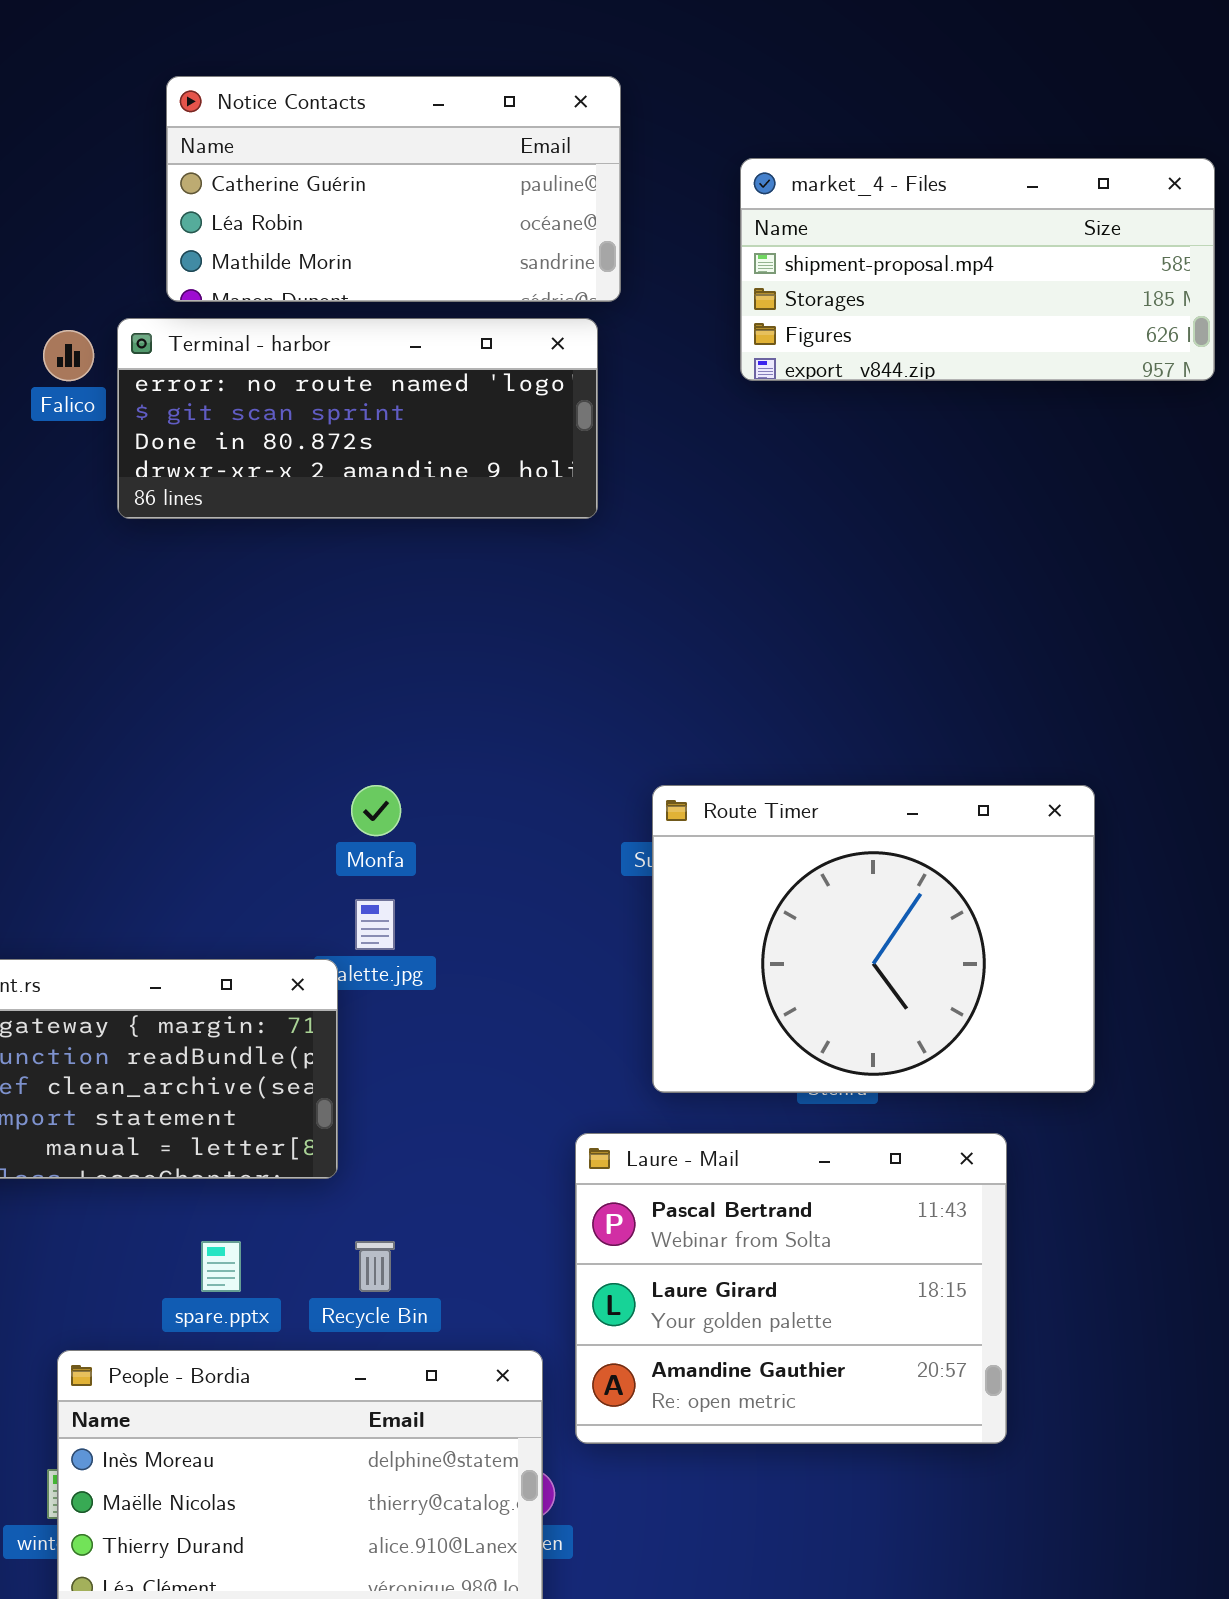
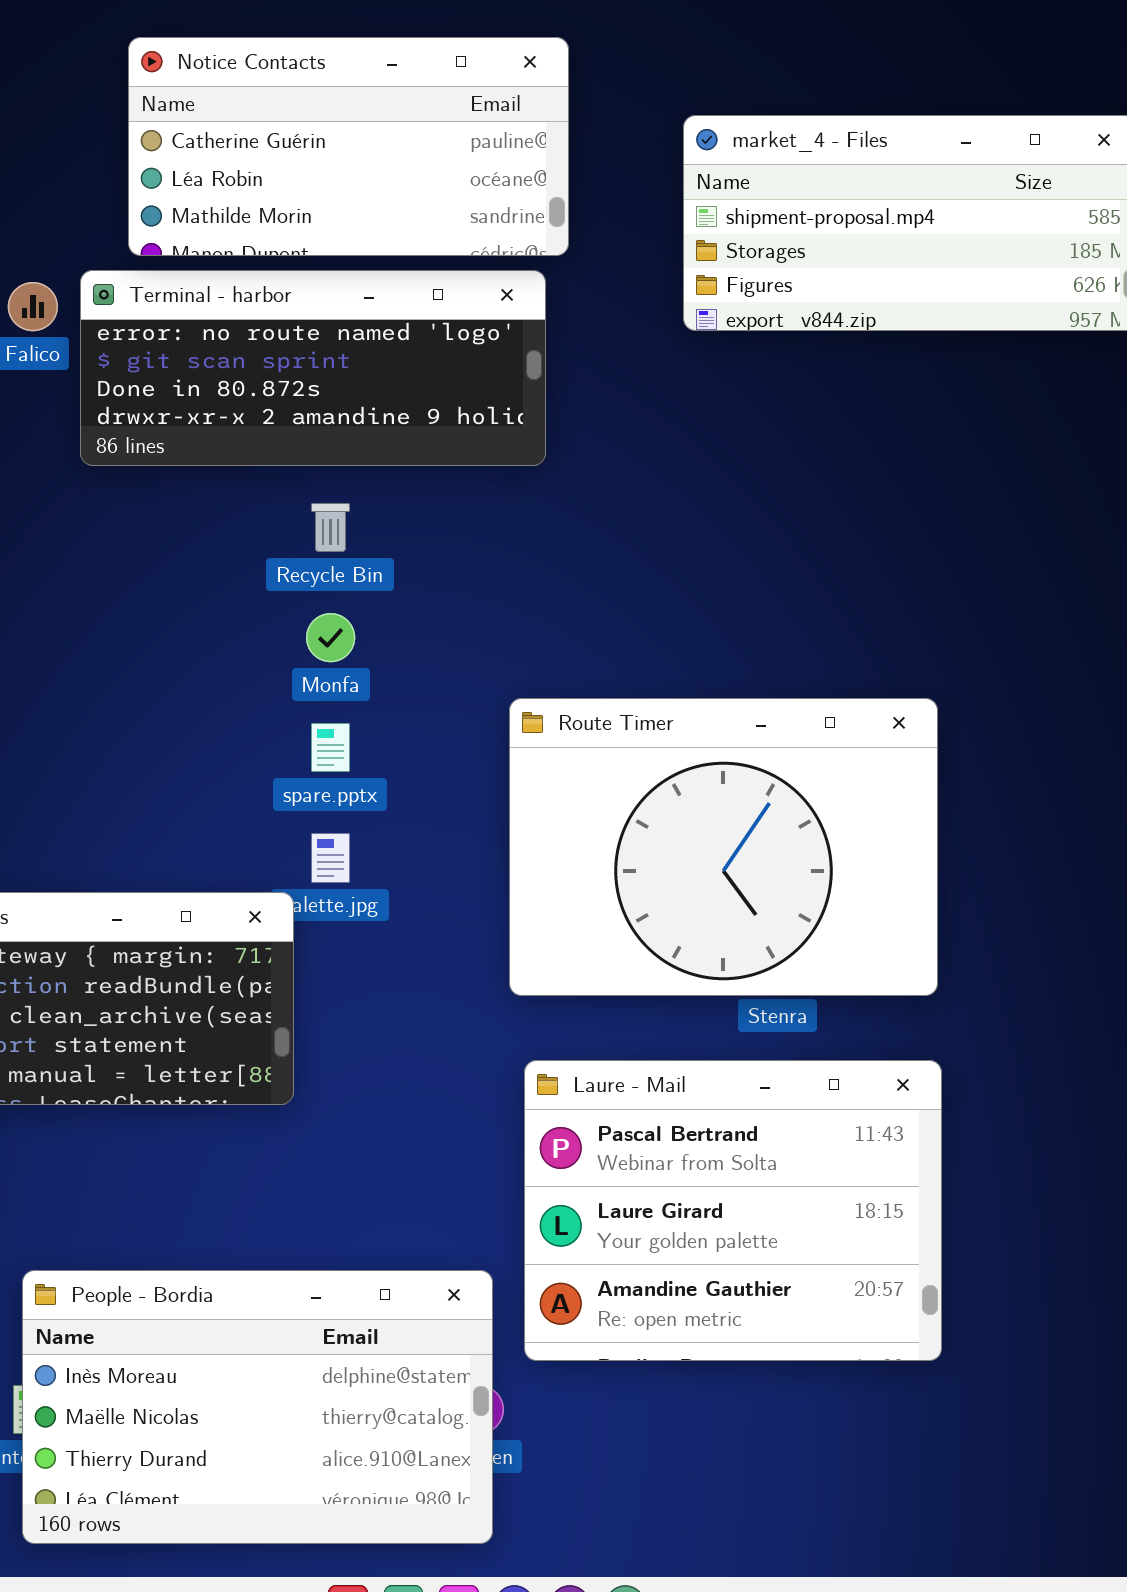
Monfa: [351,785,401,836] -> [306,613,355,662], moved
Route Timer: [652,785,1095,1093] -> [509,698,938,996], moved
spare.pptx: [201,1241,241,1292] -> [311,723,350,772], moved
Recycle Bin: [355,1241,395,1292] -> [311,503,350,552], moved

